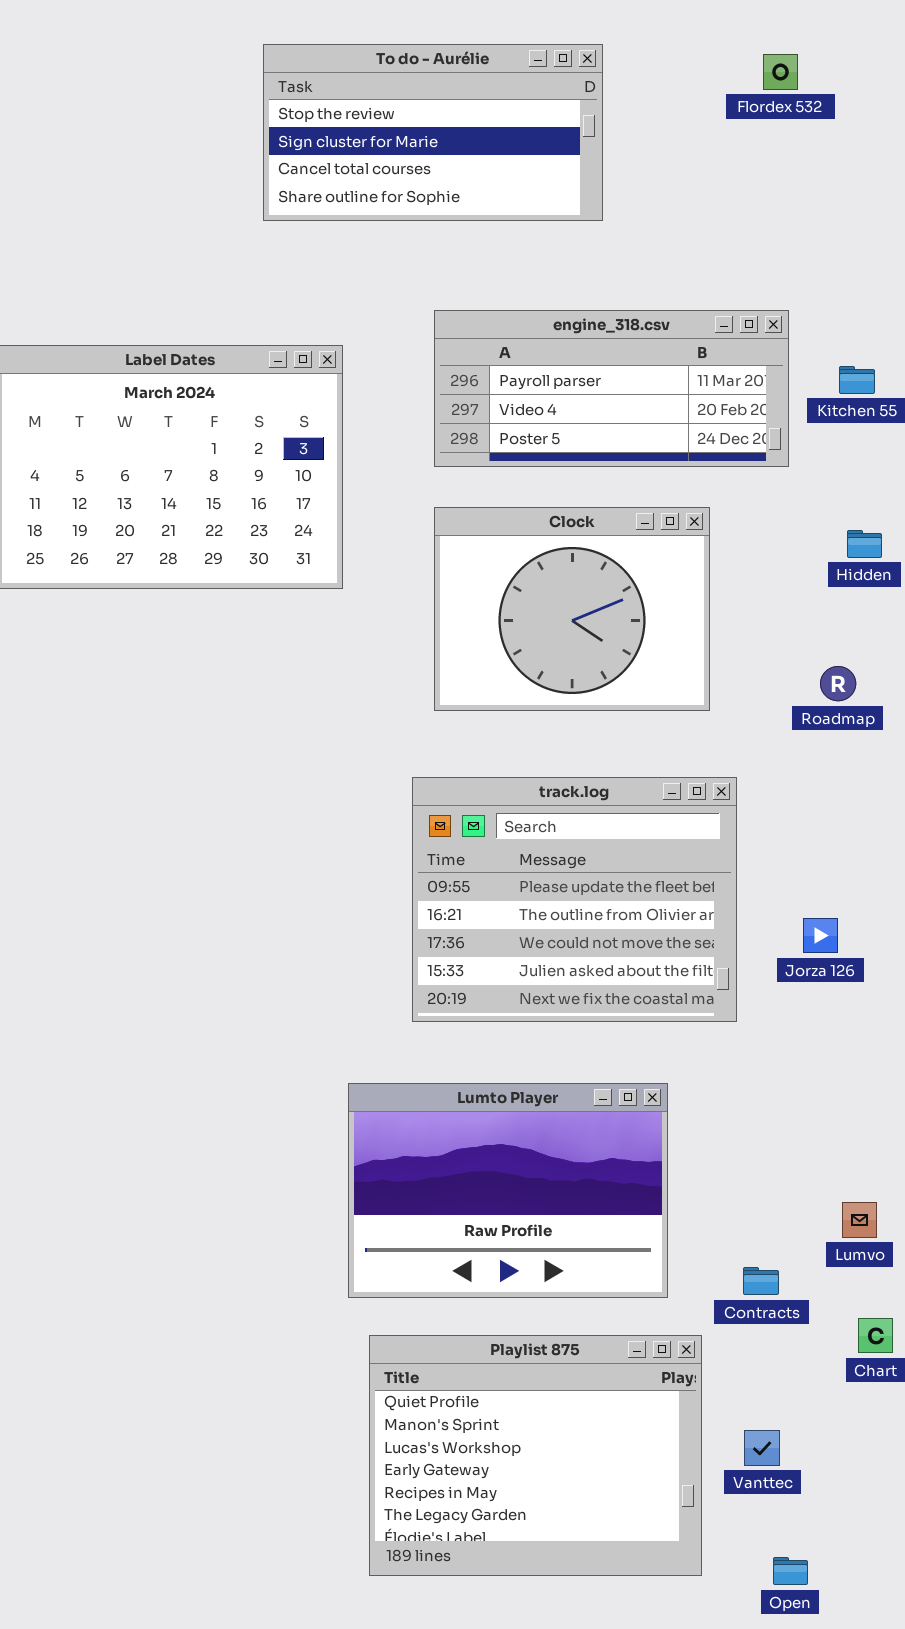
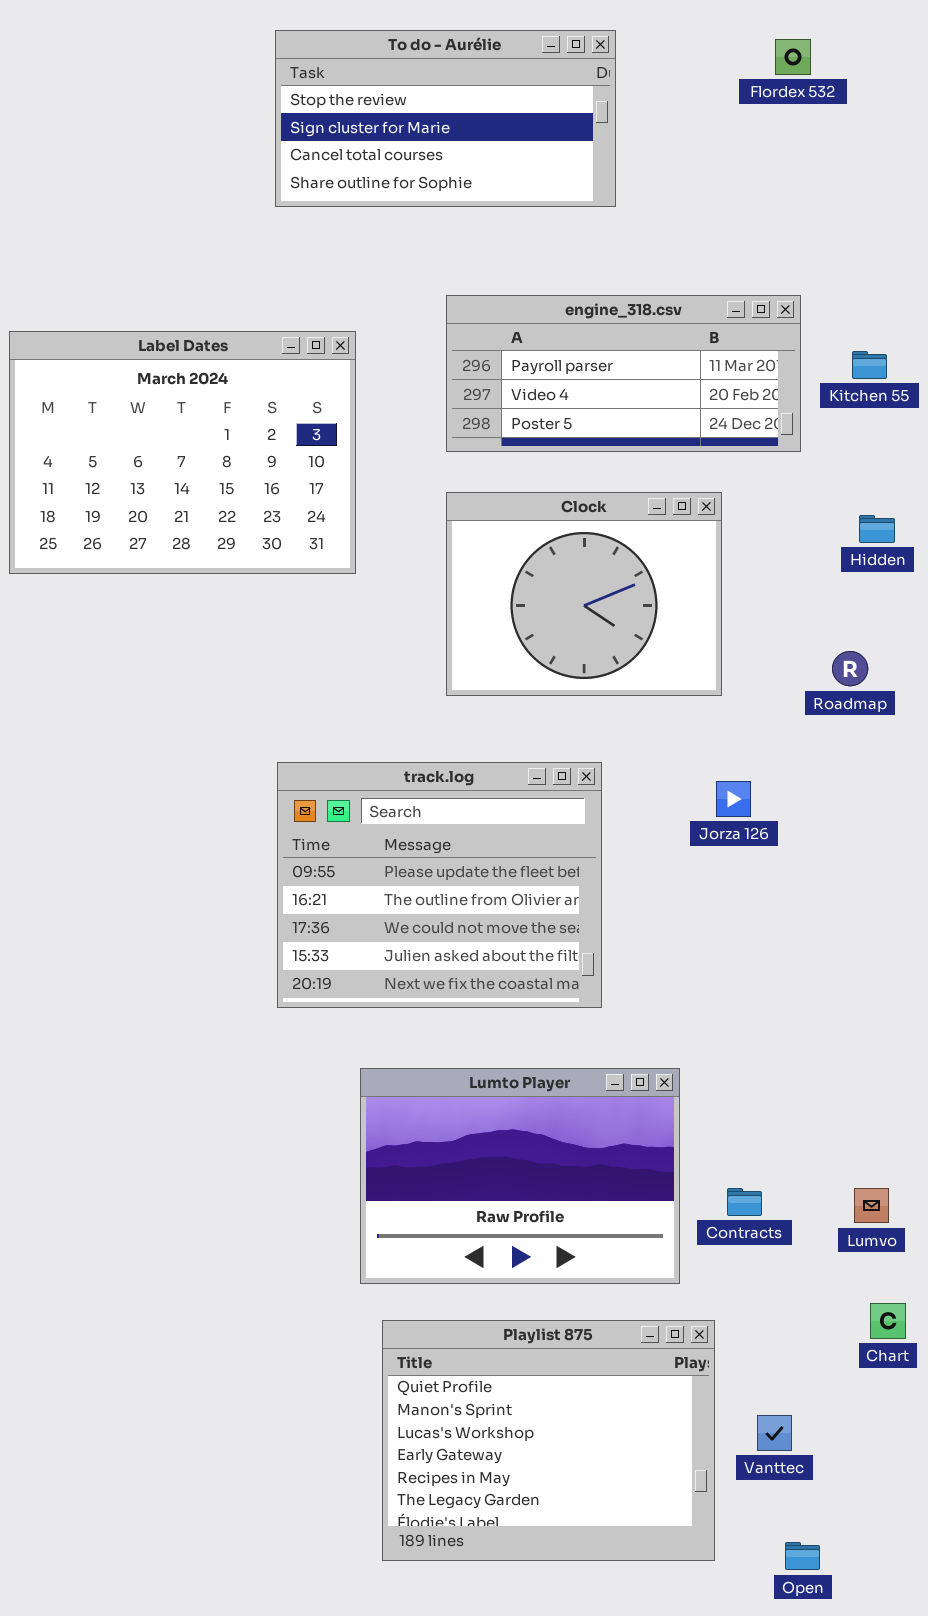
track.log: [412,777,737,1022] -> [277,762,602,1008], moved
Jorza 126: [803,918,838,953] -> [716,781,751,817], moved
Contracts: [743,1267,779,1295] -> [727,1188,762,1216], moved

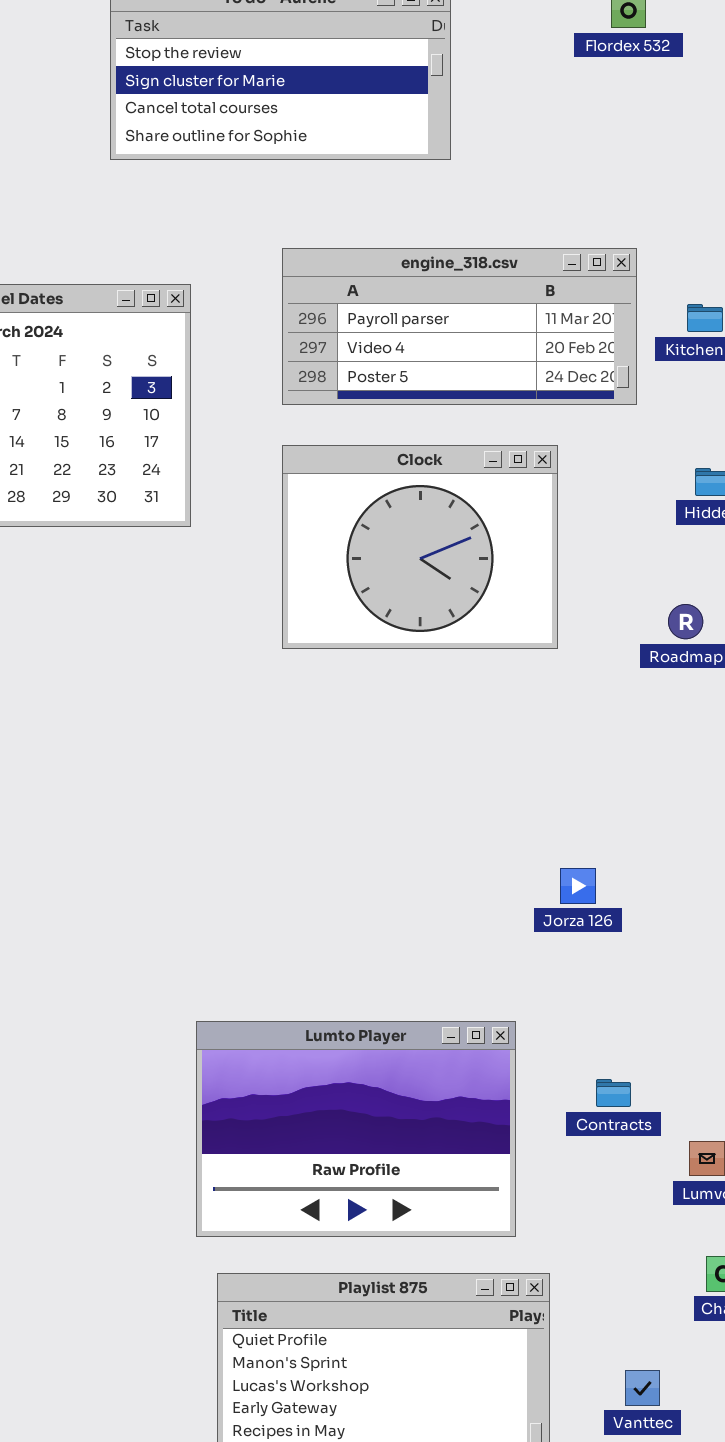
track.log: [277,762,602,1008] -> none, closed
Jorza 126: [716,781,751,817] -> [560,868,596,904], moved
Contracts: [727,1188,762,1216] -> [596,1079,631,1107], moved
Vanttec: [757,1415,792,1451] -> [625,1370,660,1406], moved

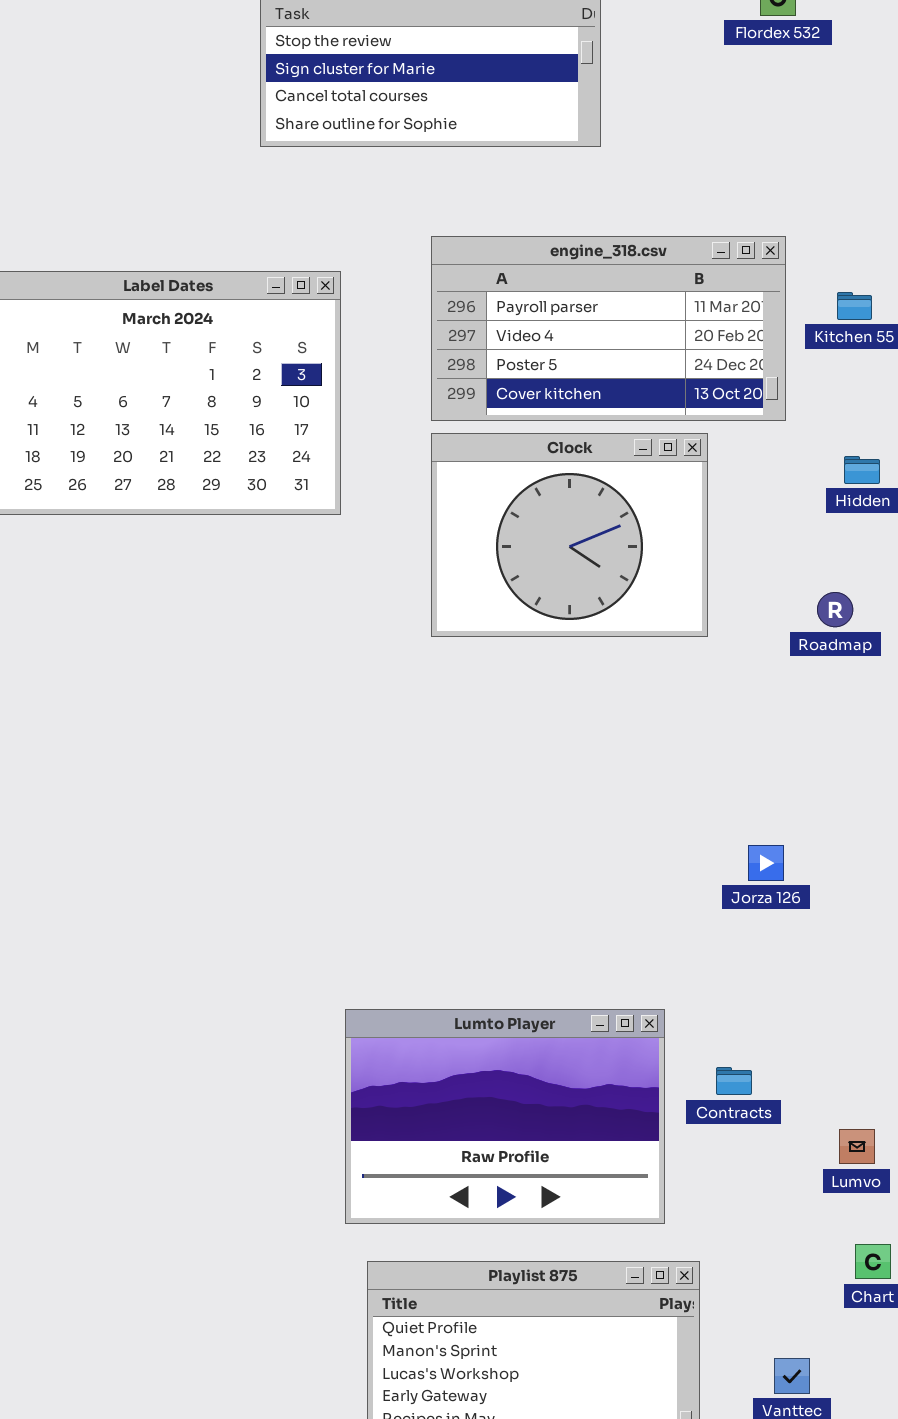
engine_318.csv: [282,248,637,405] -> [431,236,786,421], resized
Jorza 126: [560,868,596,904] -> [748,845,784,881], moved
Contracts: [596,1079,631,1107] -> [716,1067,752,1095], moved

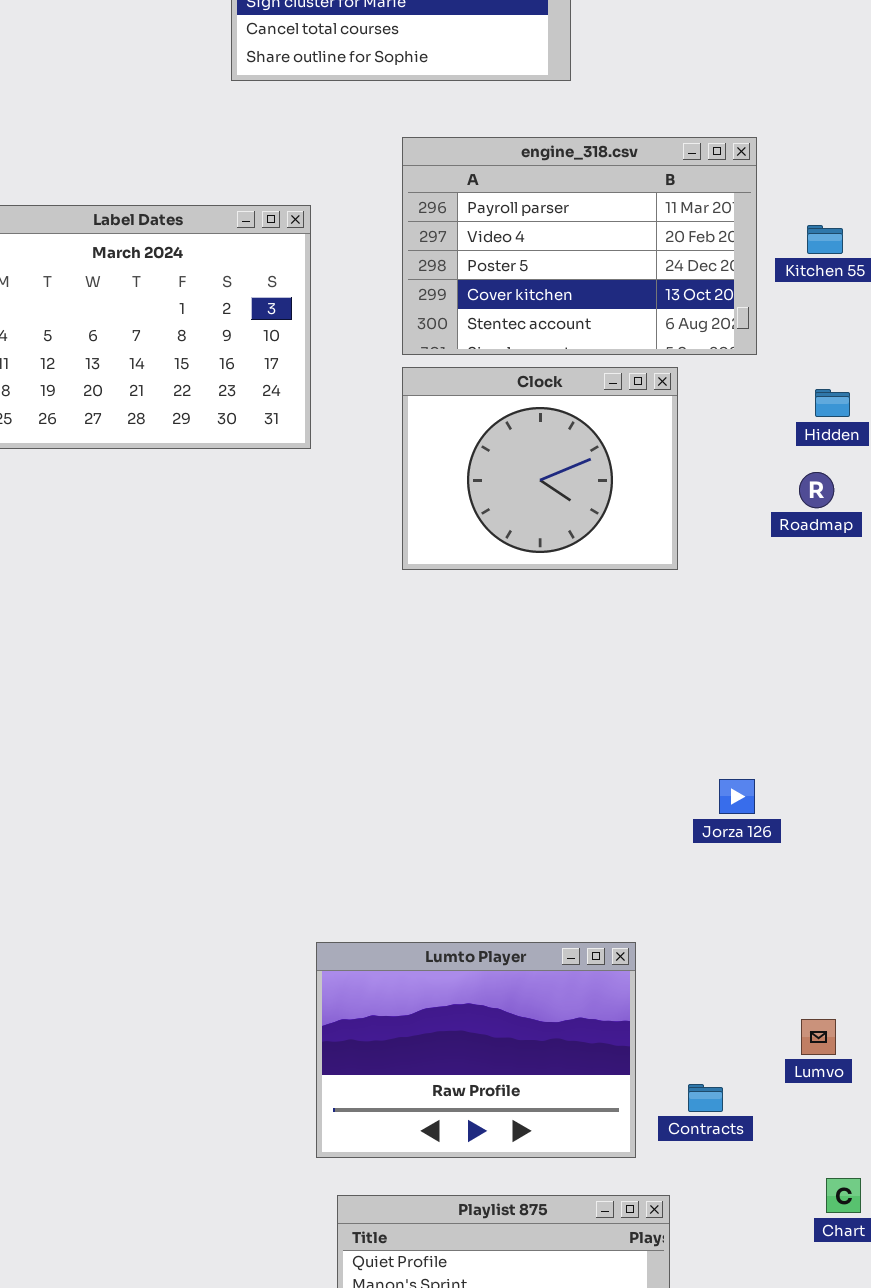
engine_318.csv: [431,236,786,421] -> [402,137,757,355], resized
Roadmap: [817,592,853,627] -> [799,472,834,508], moved
Contracts: [716,1067,752,1095] -> [688,1084,723,1112], moved
Lumvo: [839,1129,875,1164] -> [801,1019,836,1055], moved

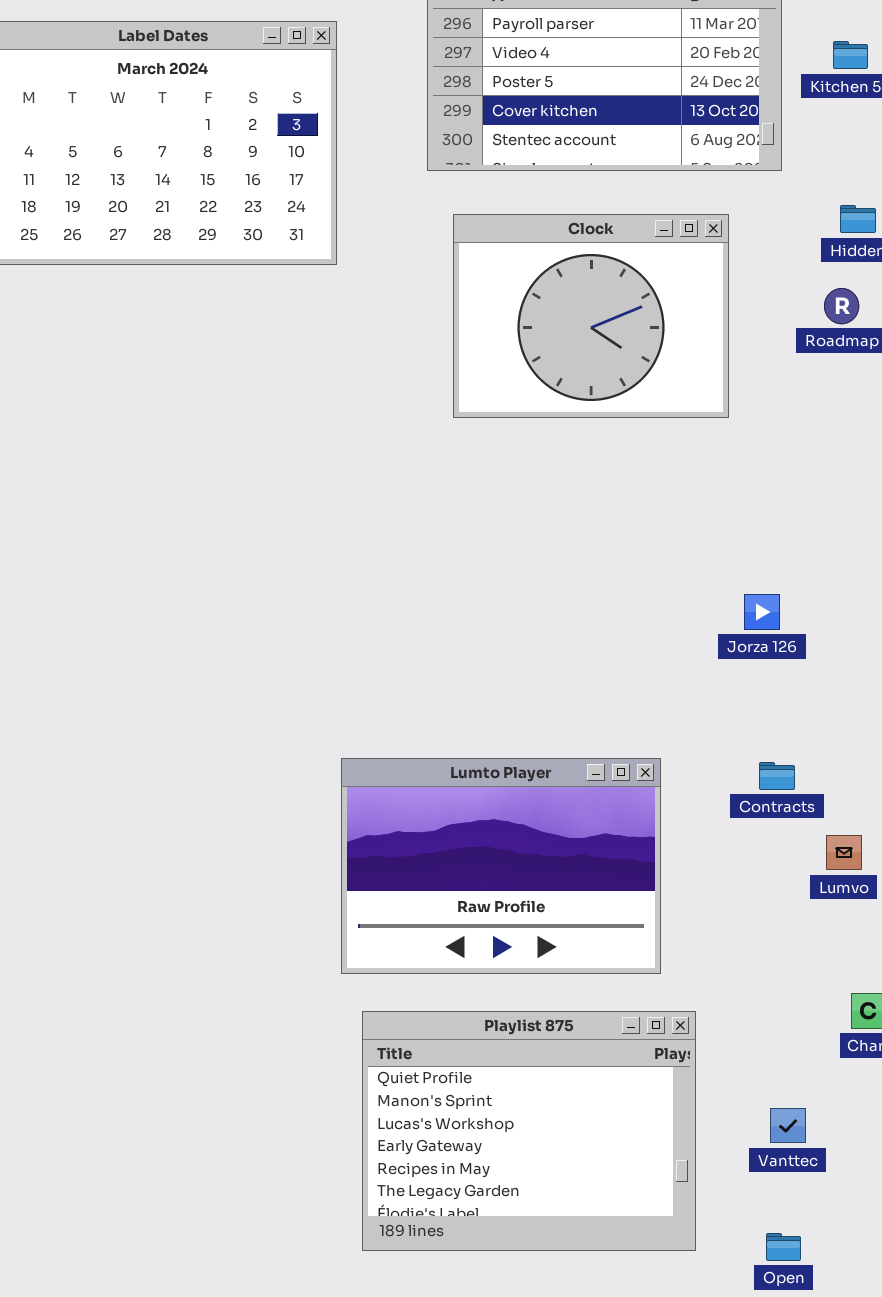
Clock: [402,367,678,570] -> [453,214,729,418], moved
Contracts: [688,1084,723,1112] -> [759,762,795,790], moved

